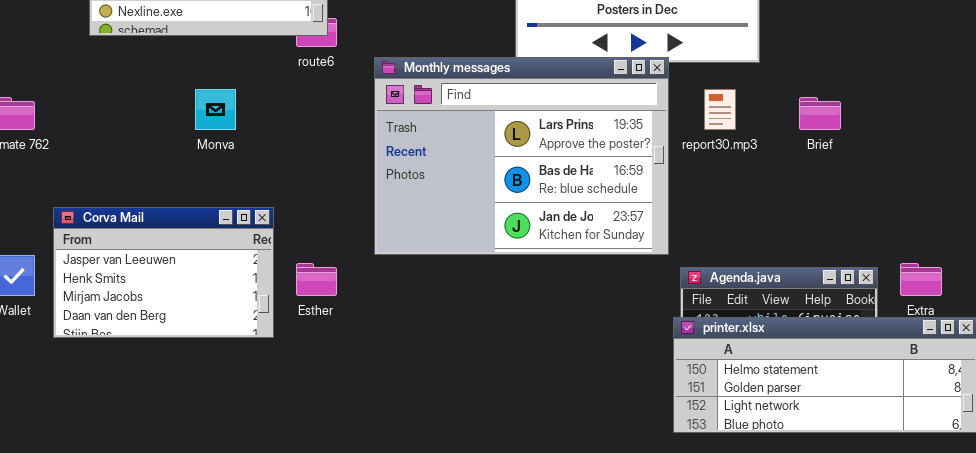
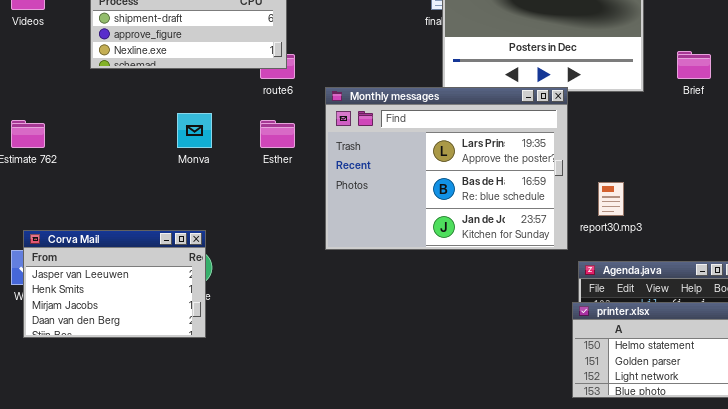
report30.mp3: [704,89,736,130] -> [598,182,624,216], moved
Brief: [799,97,841,130] -> [677,51,711,79], moved
Corva Mail: [53,207,274,338] -> [23,230,206,338], moved
Esther: [296,263,337,296] -> [260,120,295,148], moved

